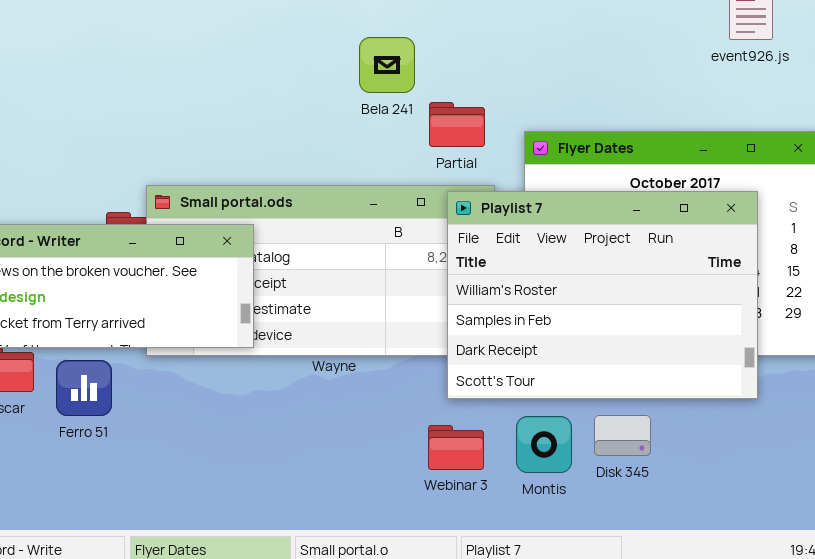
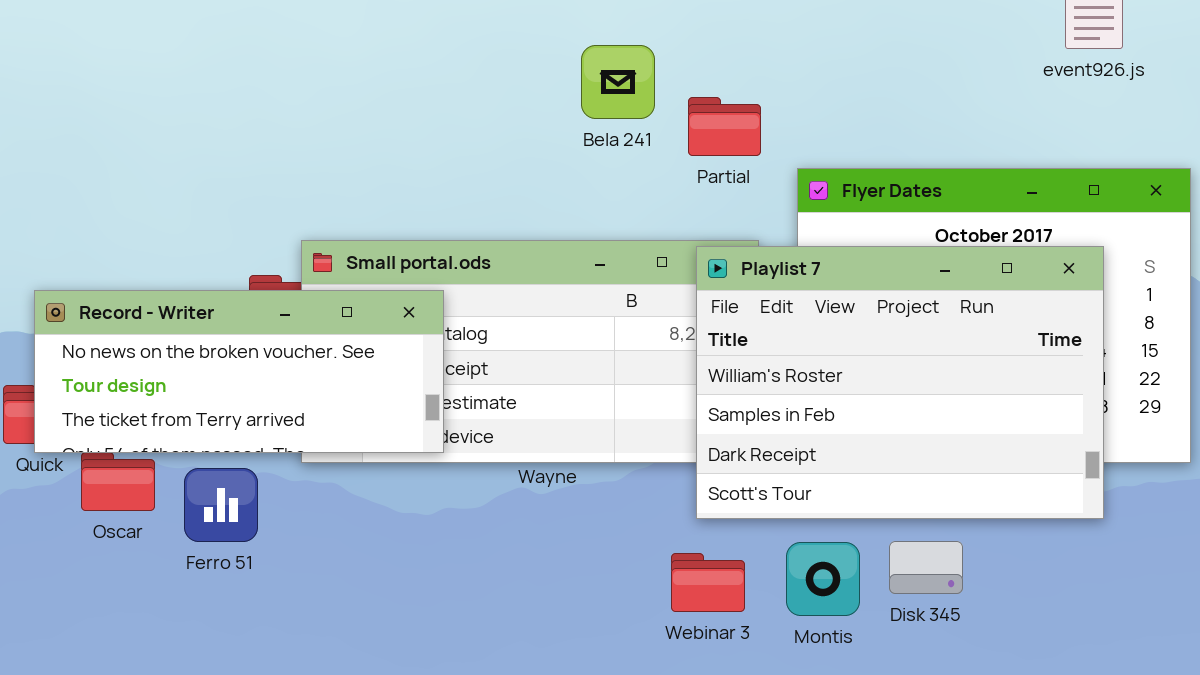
Partial: [429,102,485,147] -> [688,97,761,156], moved

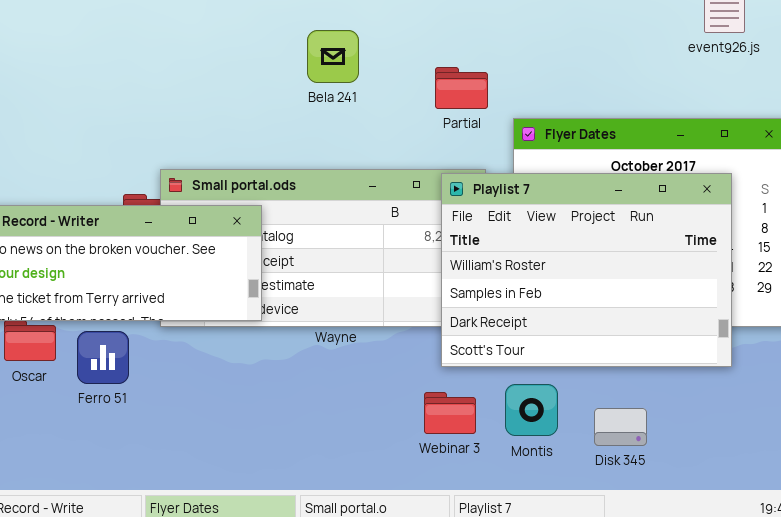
Bela 241: [581,45,655,119] -> [307,30,359,83], moved
Disk 345: [889,541,963,594] -> [594,408,647,446], moved

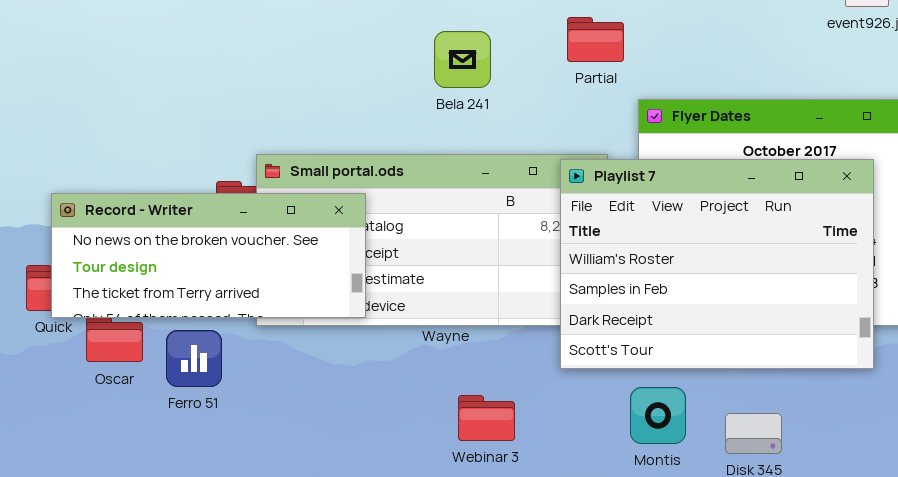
Bela 241: [307,30,359,83] -> [434,31,491,88], moved
Partial: [435,67,488,109] -> [567,17,624,62], moved
Webinar 3: [424,392,476,434] -> [458,395,515,441], moved

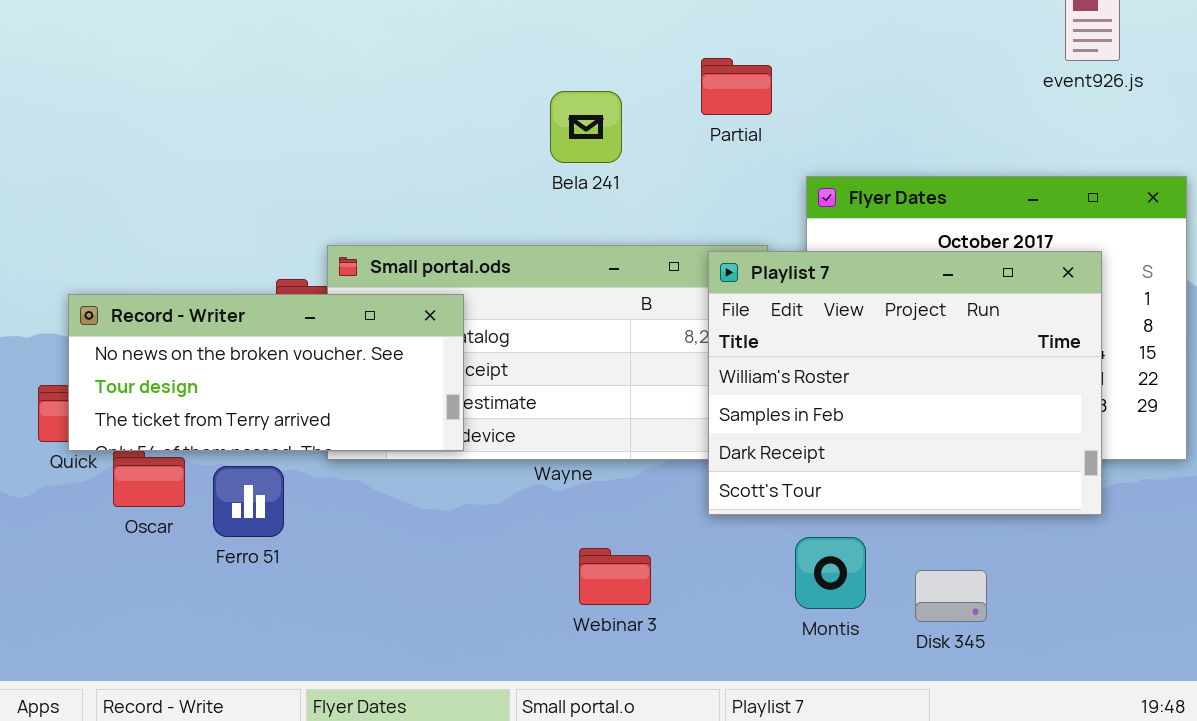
Partial: [567,17,624,62] -> [701,58,772,115], moved

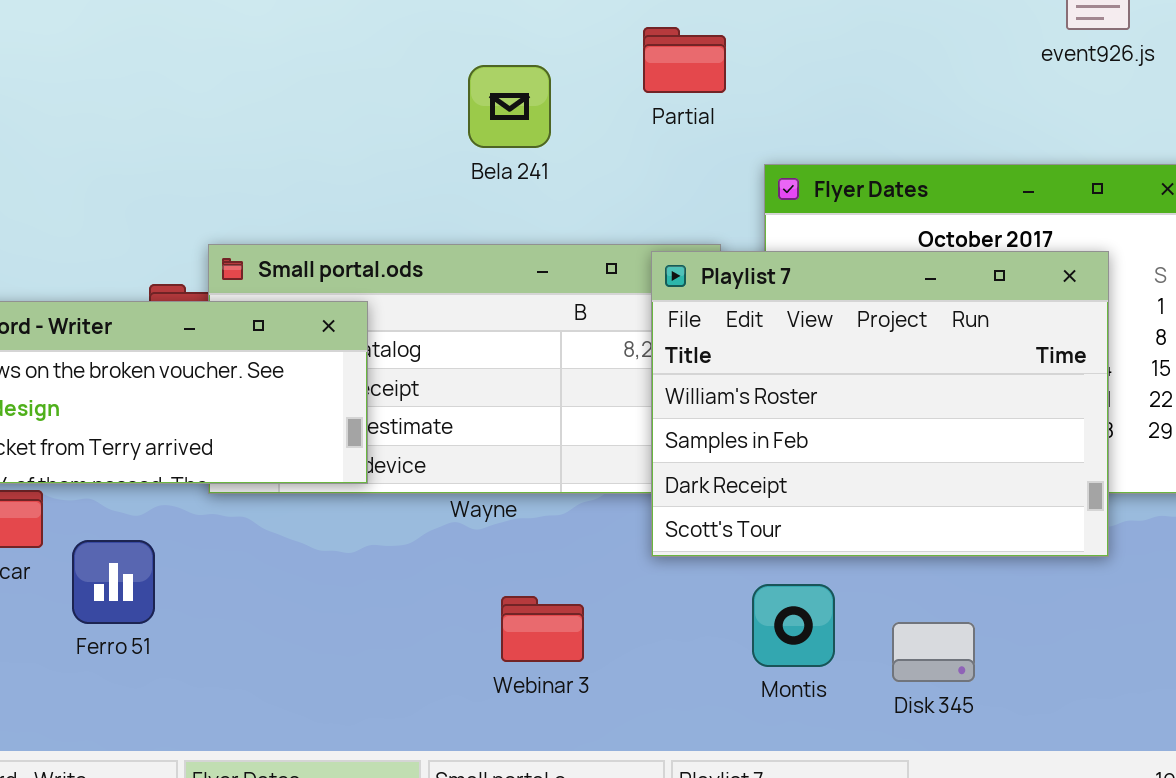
Ferro 51: [213,466,284,537] -> [72,540,155,624], moved

